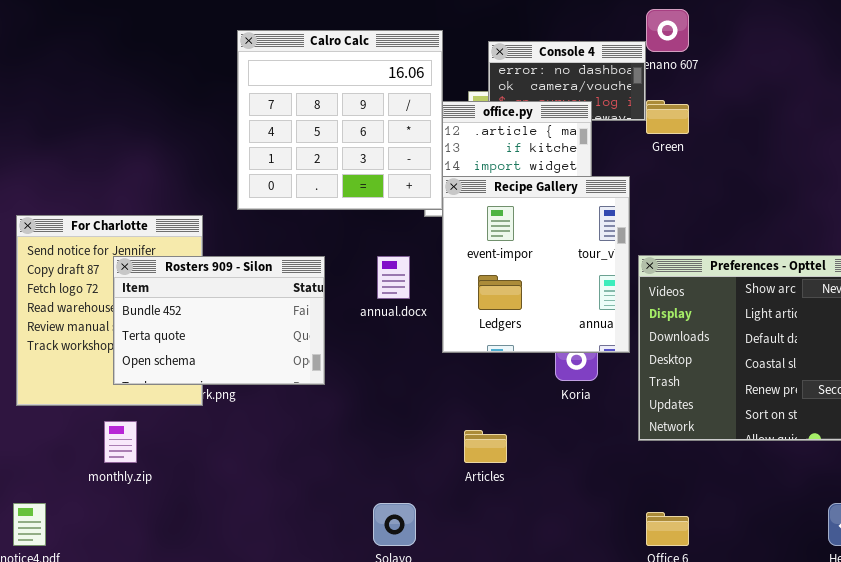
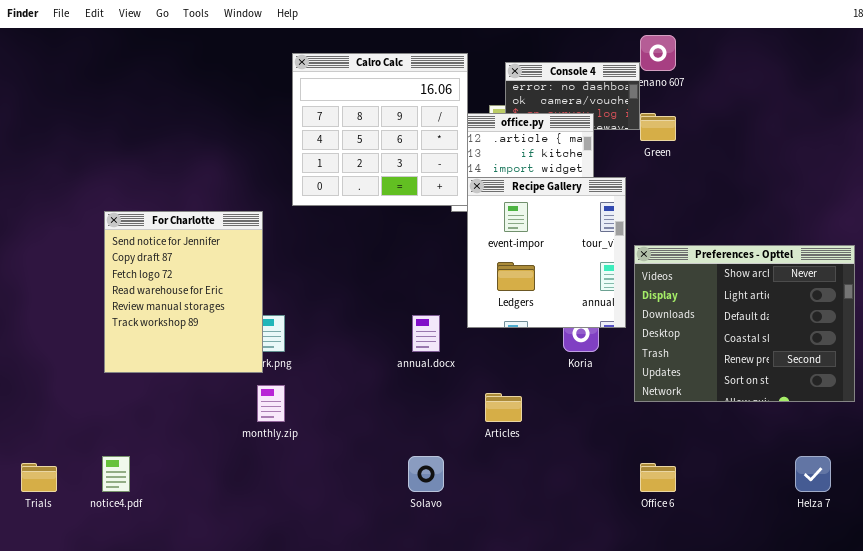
Rosters 909 - Silon: [113,256,325,385] -> none, closed
annual.docx: [377,256,410,299] -> [412,315,440,352], moved
monthly.zip: [104,421,137,463] -> [257,385,285,422], moved

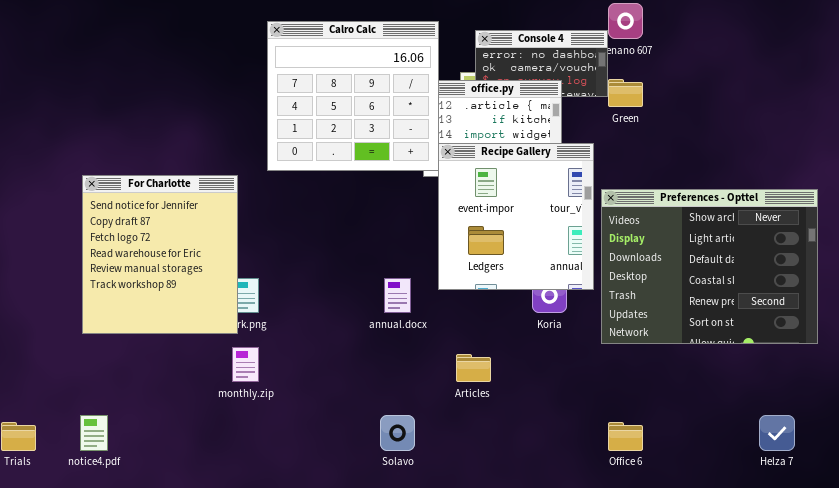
Preferences - Opttel: [634,245,855,402] -> [601,189,818,344], moved

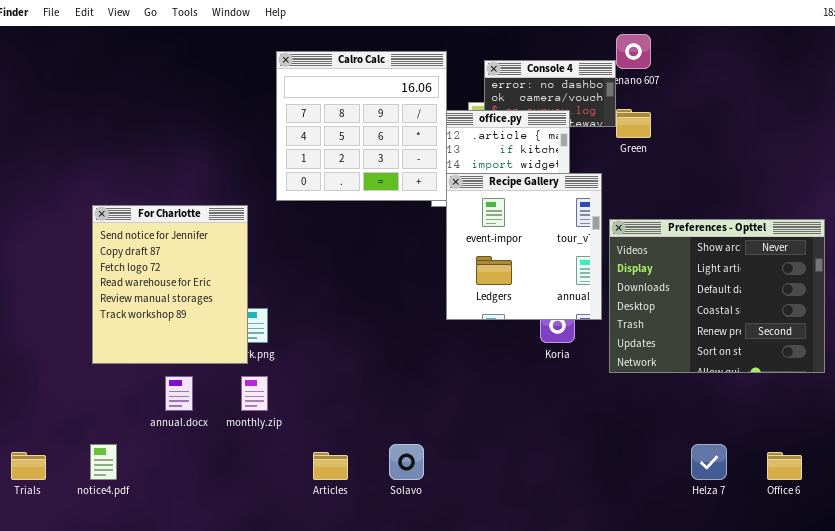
annual.docx: [384,278,411,313] -> [165,376,193,411], moved
Articles: [456,354,491,382] -> [313,452,348,480], moved
Helza 7: [759,415,795,451] -> [691,444,727,480], moved
Office 6: [608,422,643,451] -> [767,452,802,480], moved

